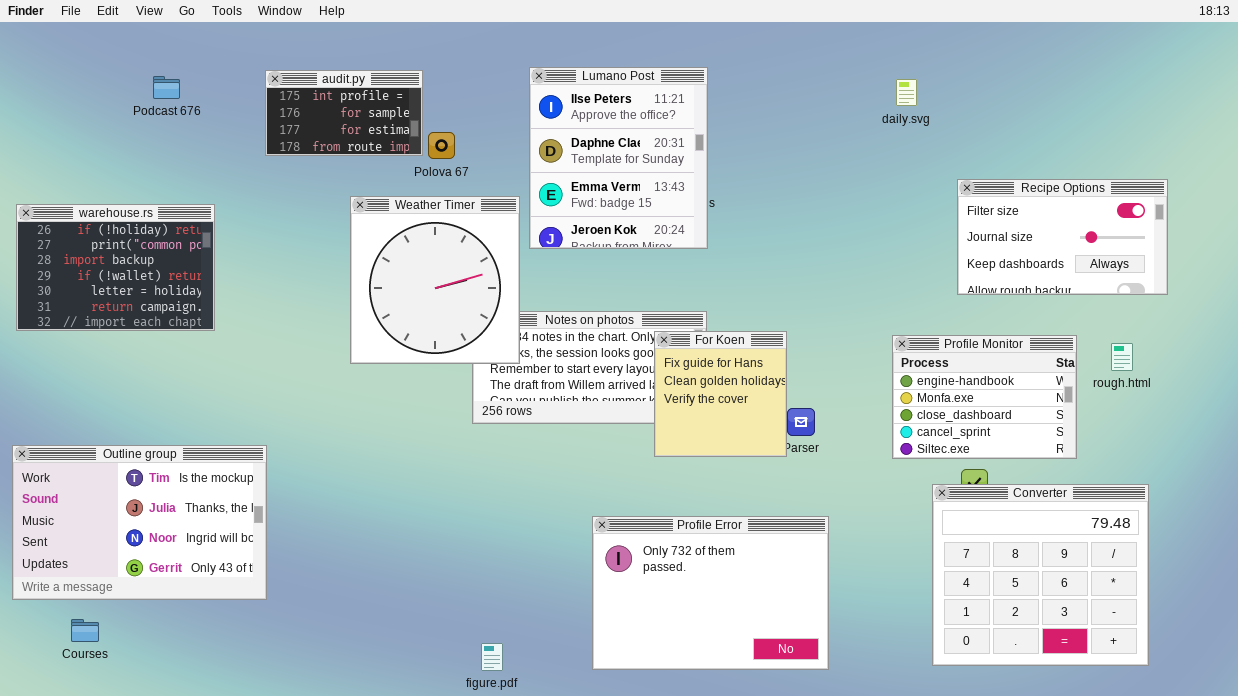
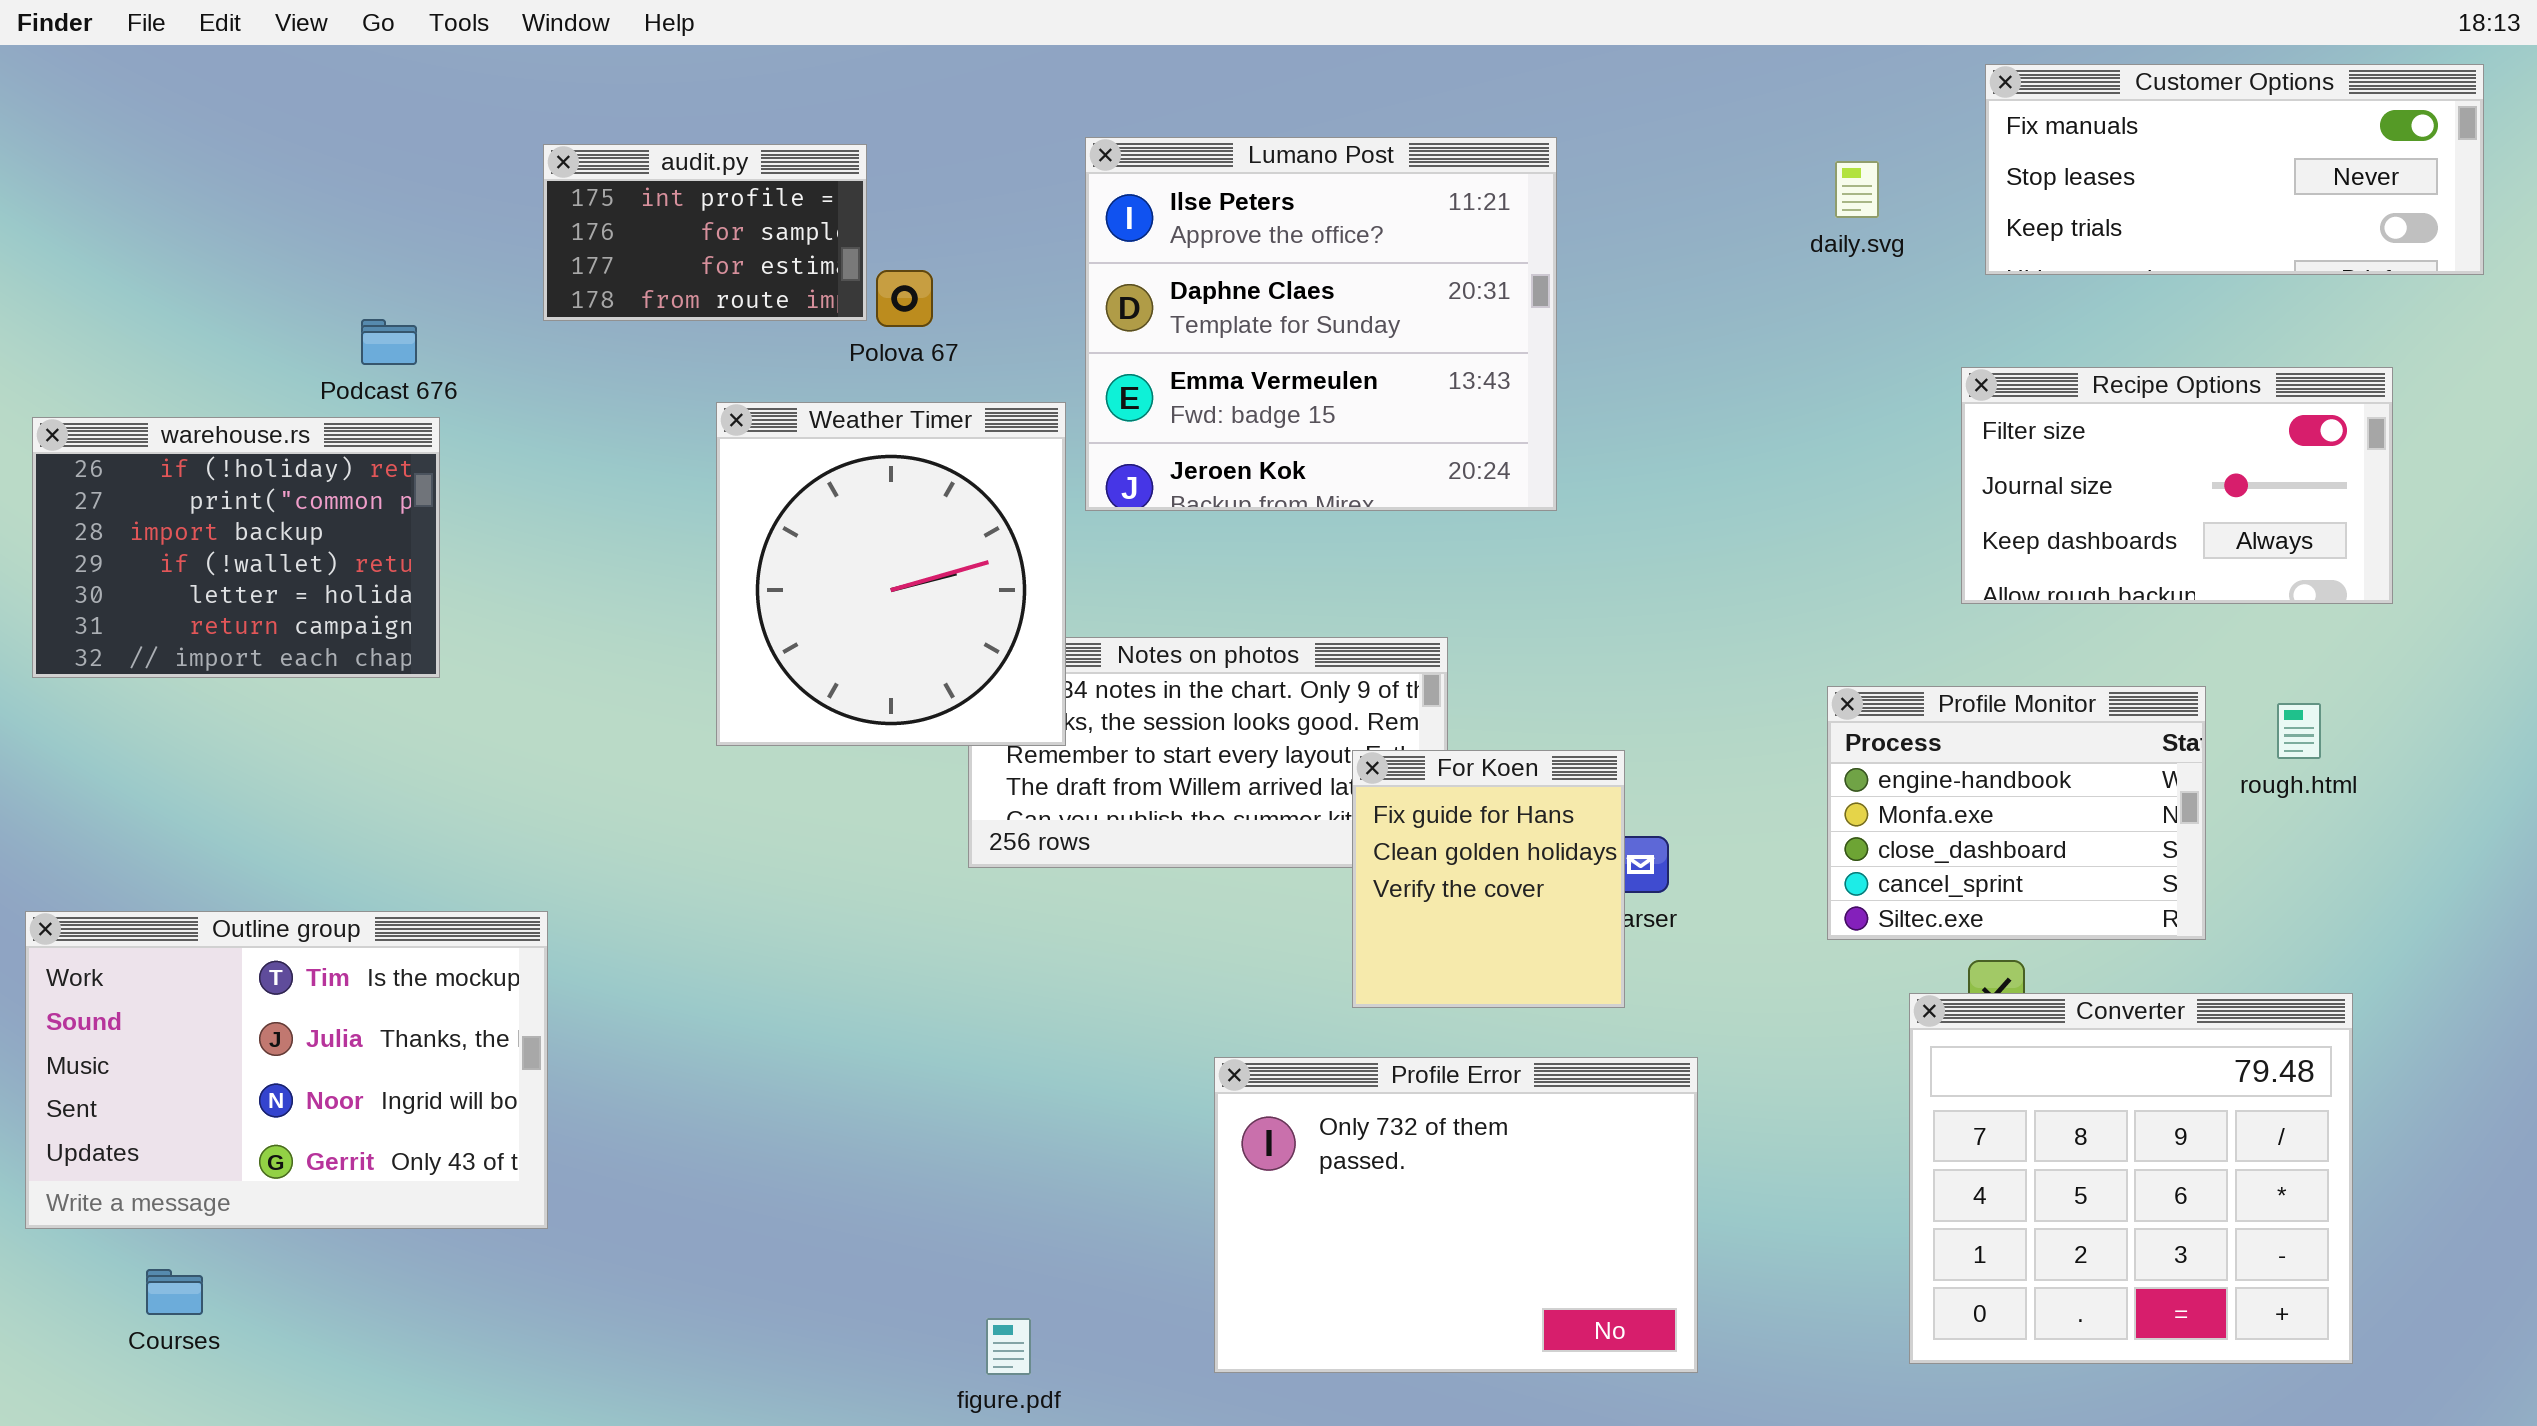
Customer Options: none -> [1985,64,2484,275], opened
Lumano Post: [529,67,708,249] -> [1085,137,1557,511], resized
Podcast 676: [153,76,180,99] -> [361,319,417,365], moved
For Koen: [654,331,787,457] -> [1352,750,1625,1008], moved

